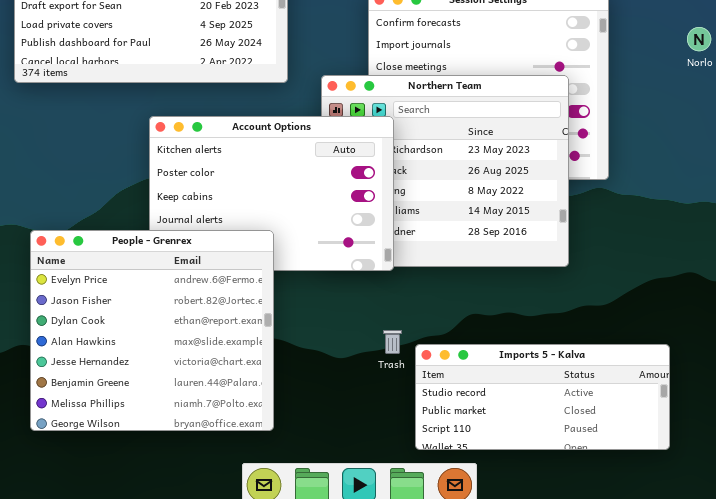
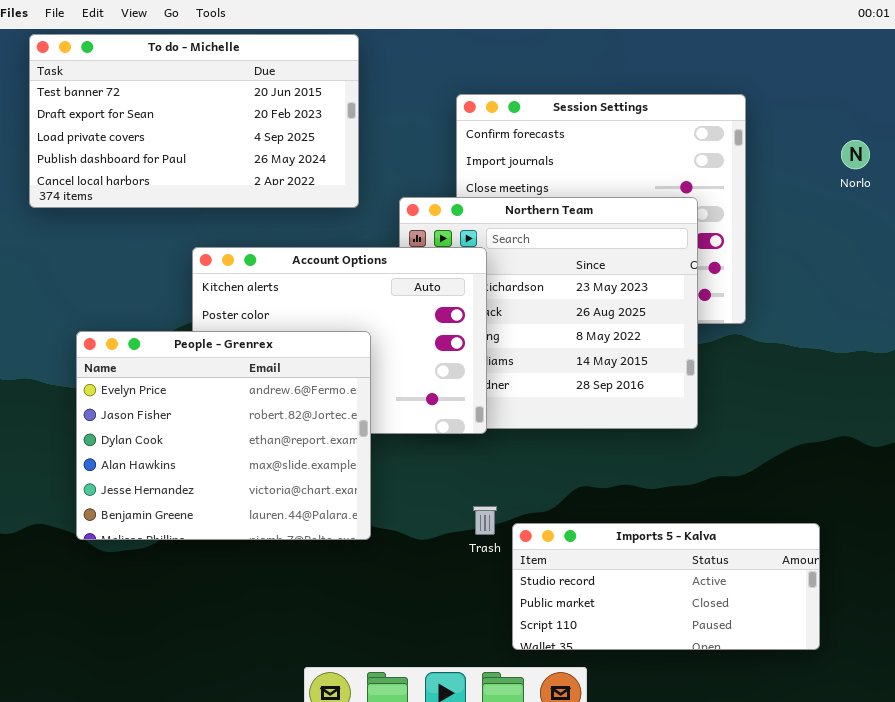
People - Grenrex: [30,230,274,431] -> [76,331,371,540], moved, resized

